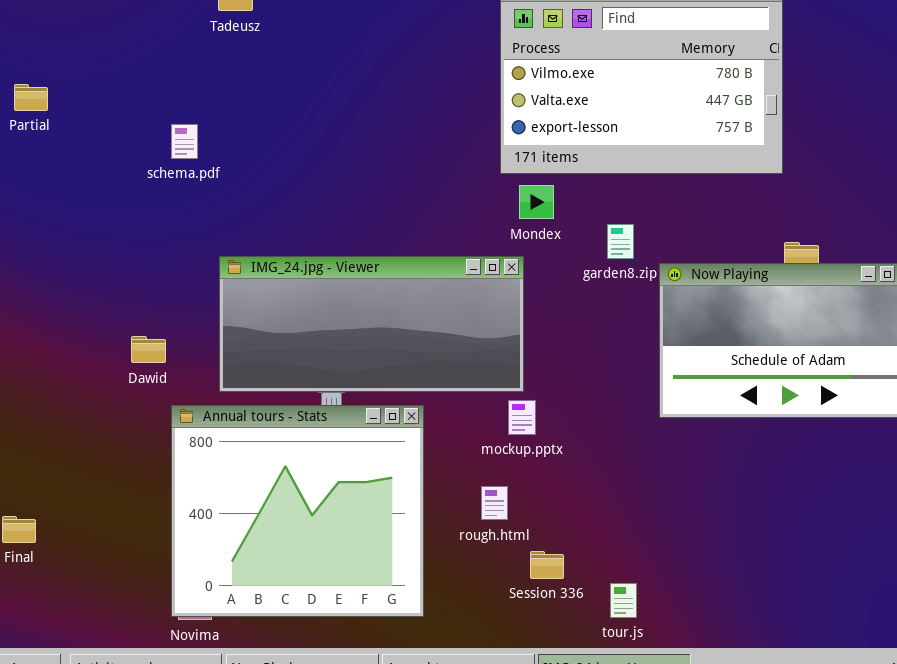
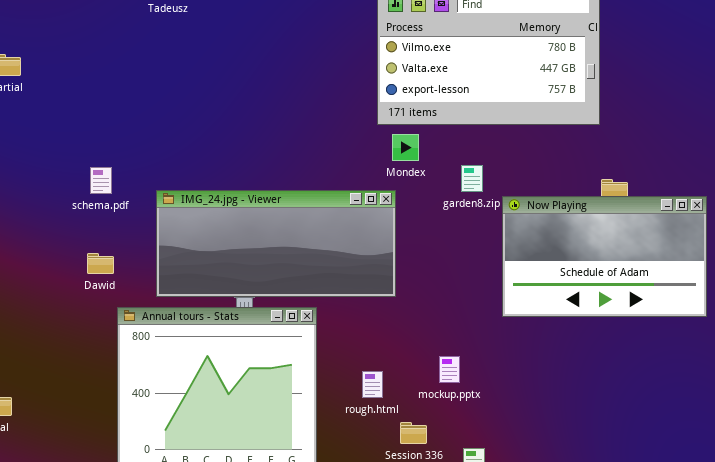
schema.pdf: [171,124,198,159] -> [90,167,112,194], moved
mockup.pptx: [508,400,536,435] -> [439,356,460,383], moved

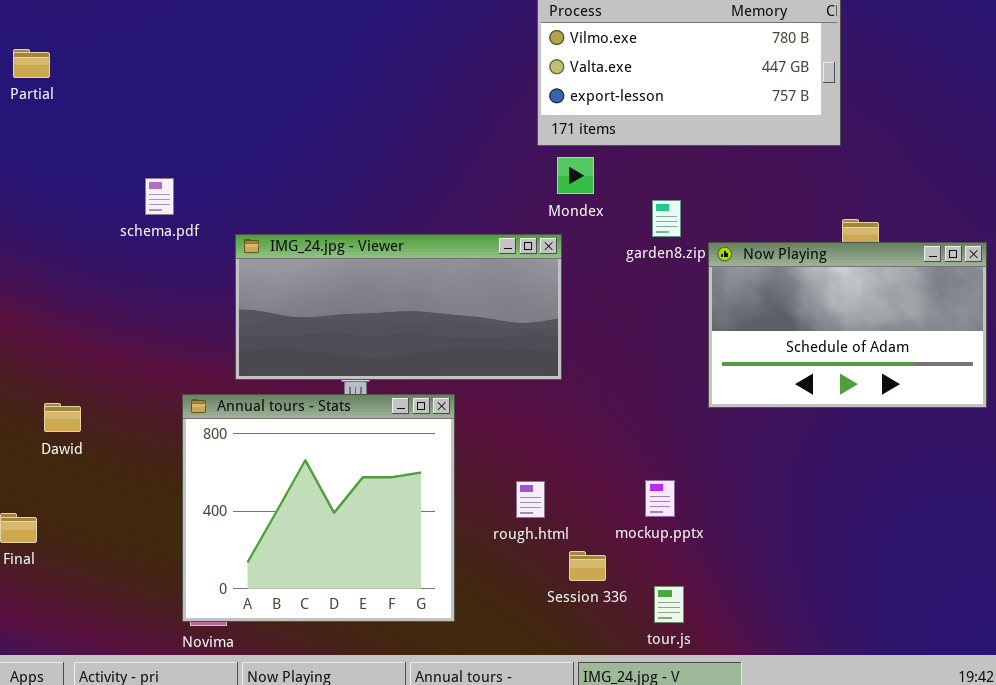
schema.pdf: [90,167,112,194] -> [145,178,174,215], moved
Dawid: [87,253,114,274] -> [44,403,81,432], moved
mockup.pptx: [439,356,460,383] -> [645,480,675,517], moved

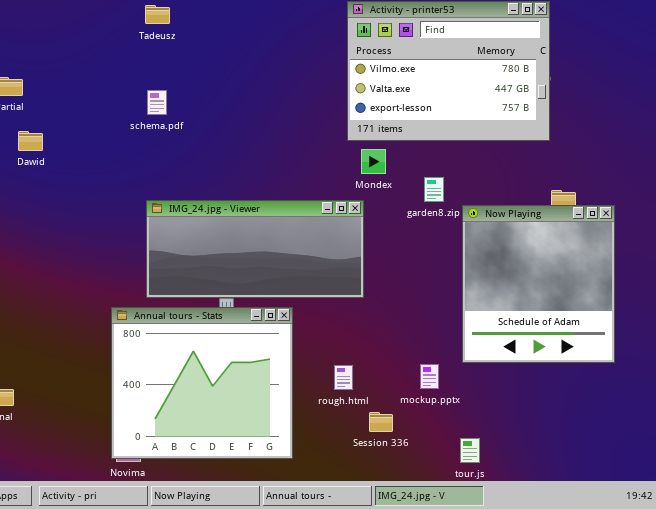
schema.pdf: [145,178,174,215] -> [147,90,167,115], moved
Now Playing: [708,242,987,408] -> [462,205,615,363], resized
Dawid: [44,403,81,432] -> [18,131,43,151], moved
tour.js: [654,586,684,623] -> [460,438,480,463], moved

